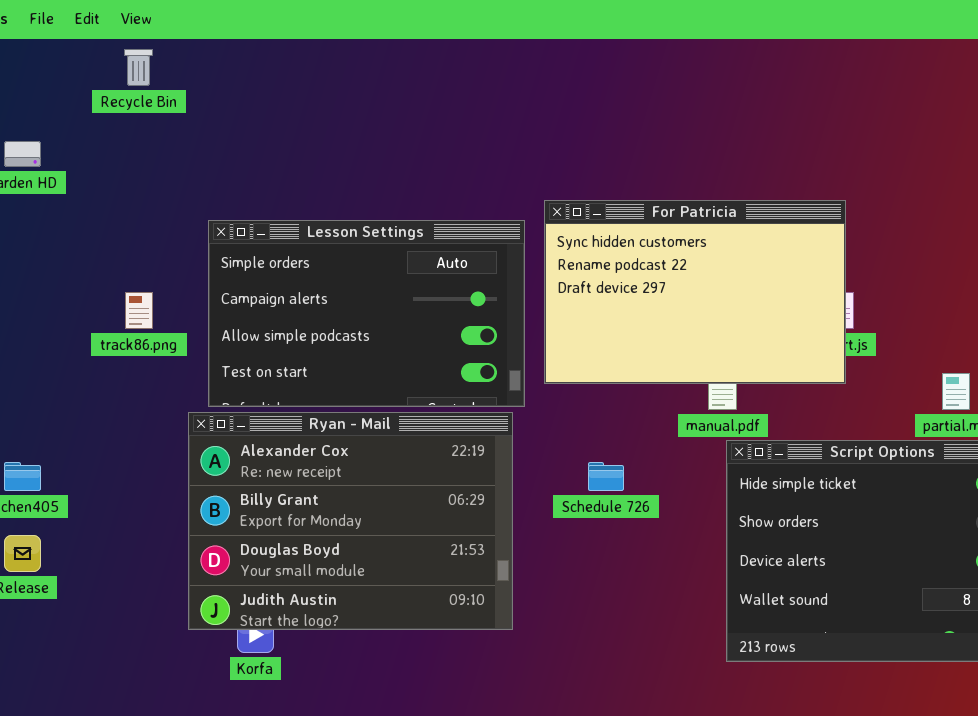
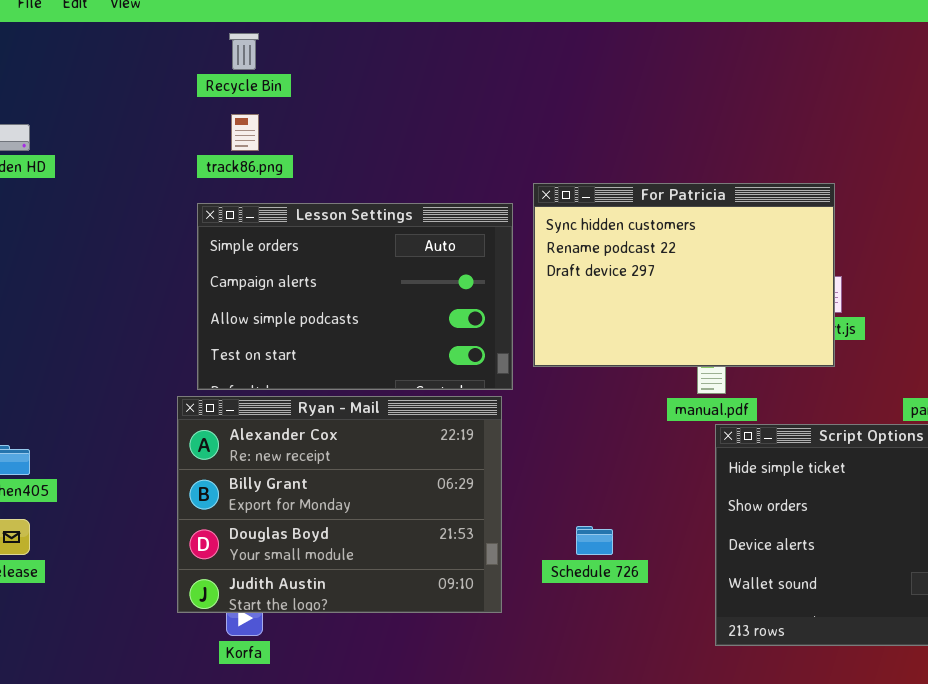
Recycle Bin: [124,49,153,86] -> [229,33,259,70], moved
track86.png: [125,292,153,329] -> [231,114,259,151], moved
Schedule 726: [588,462,624,491] -> [576,526,613,555], moved

